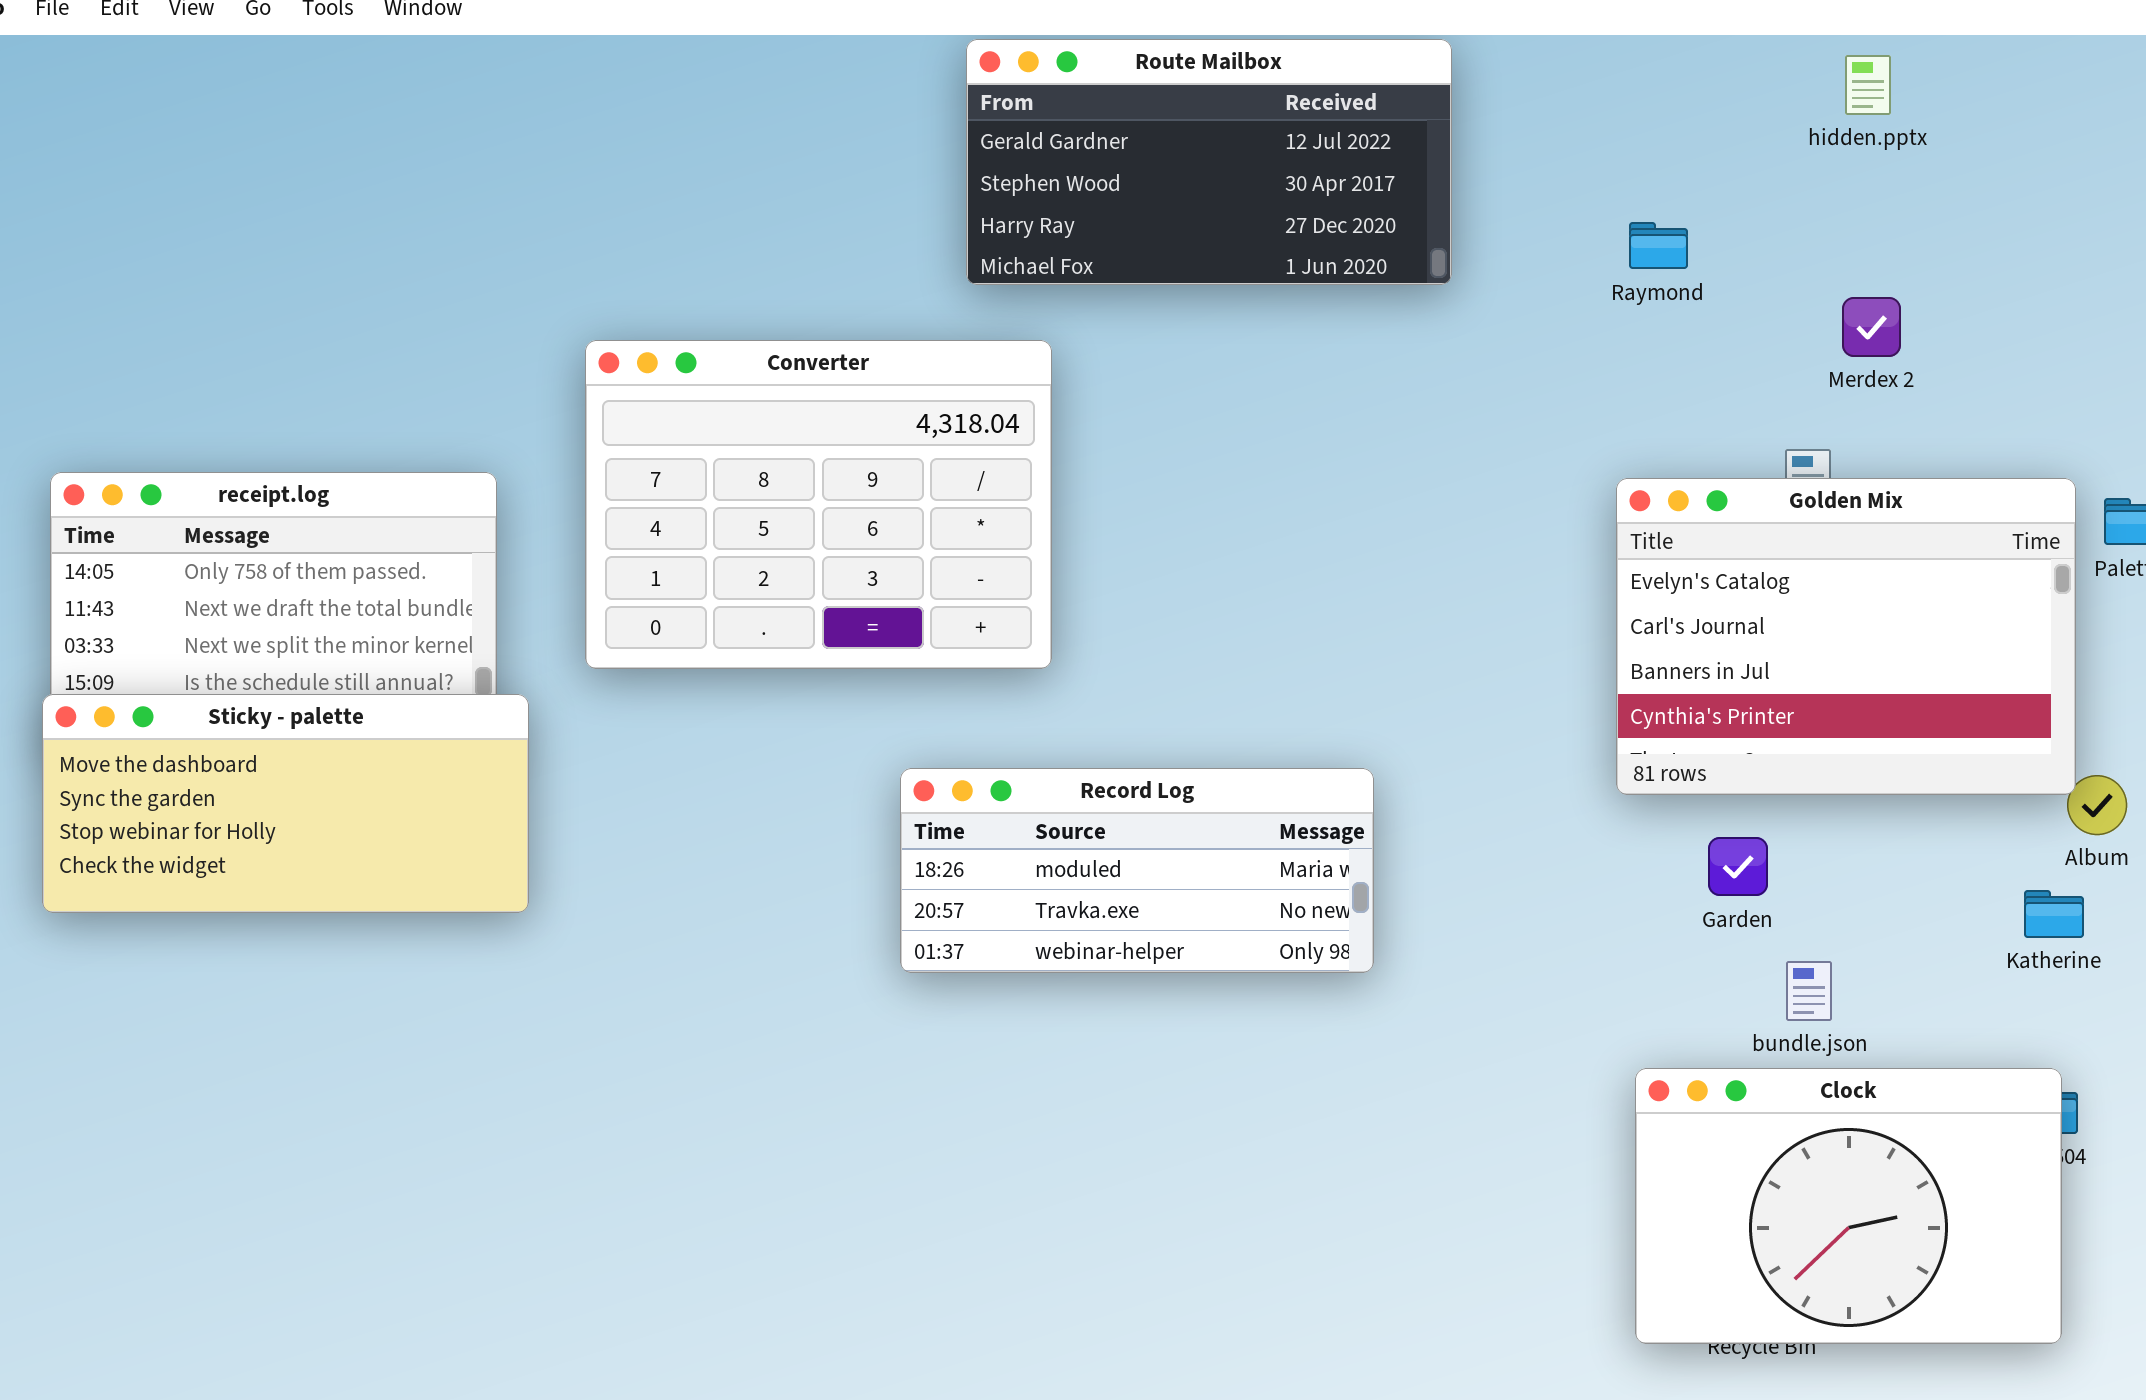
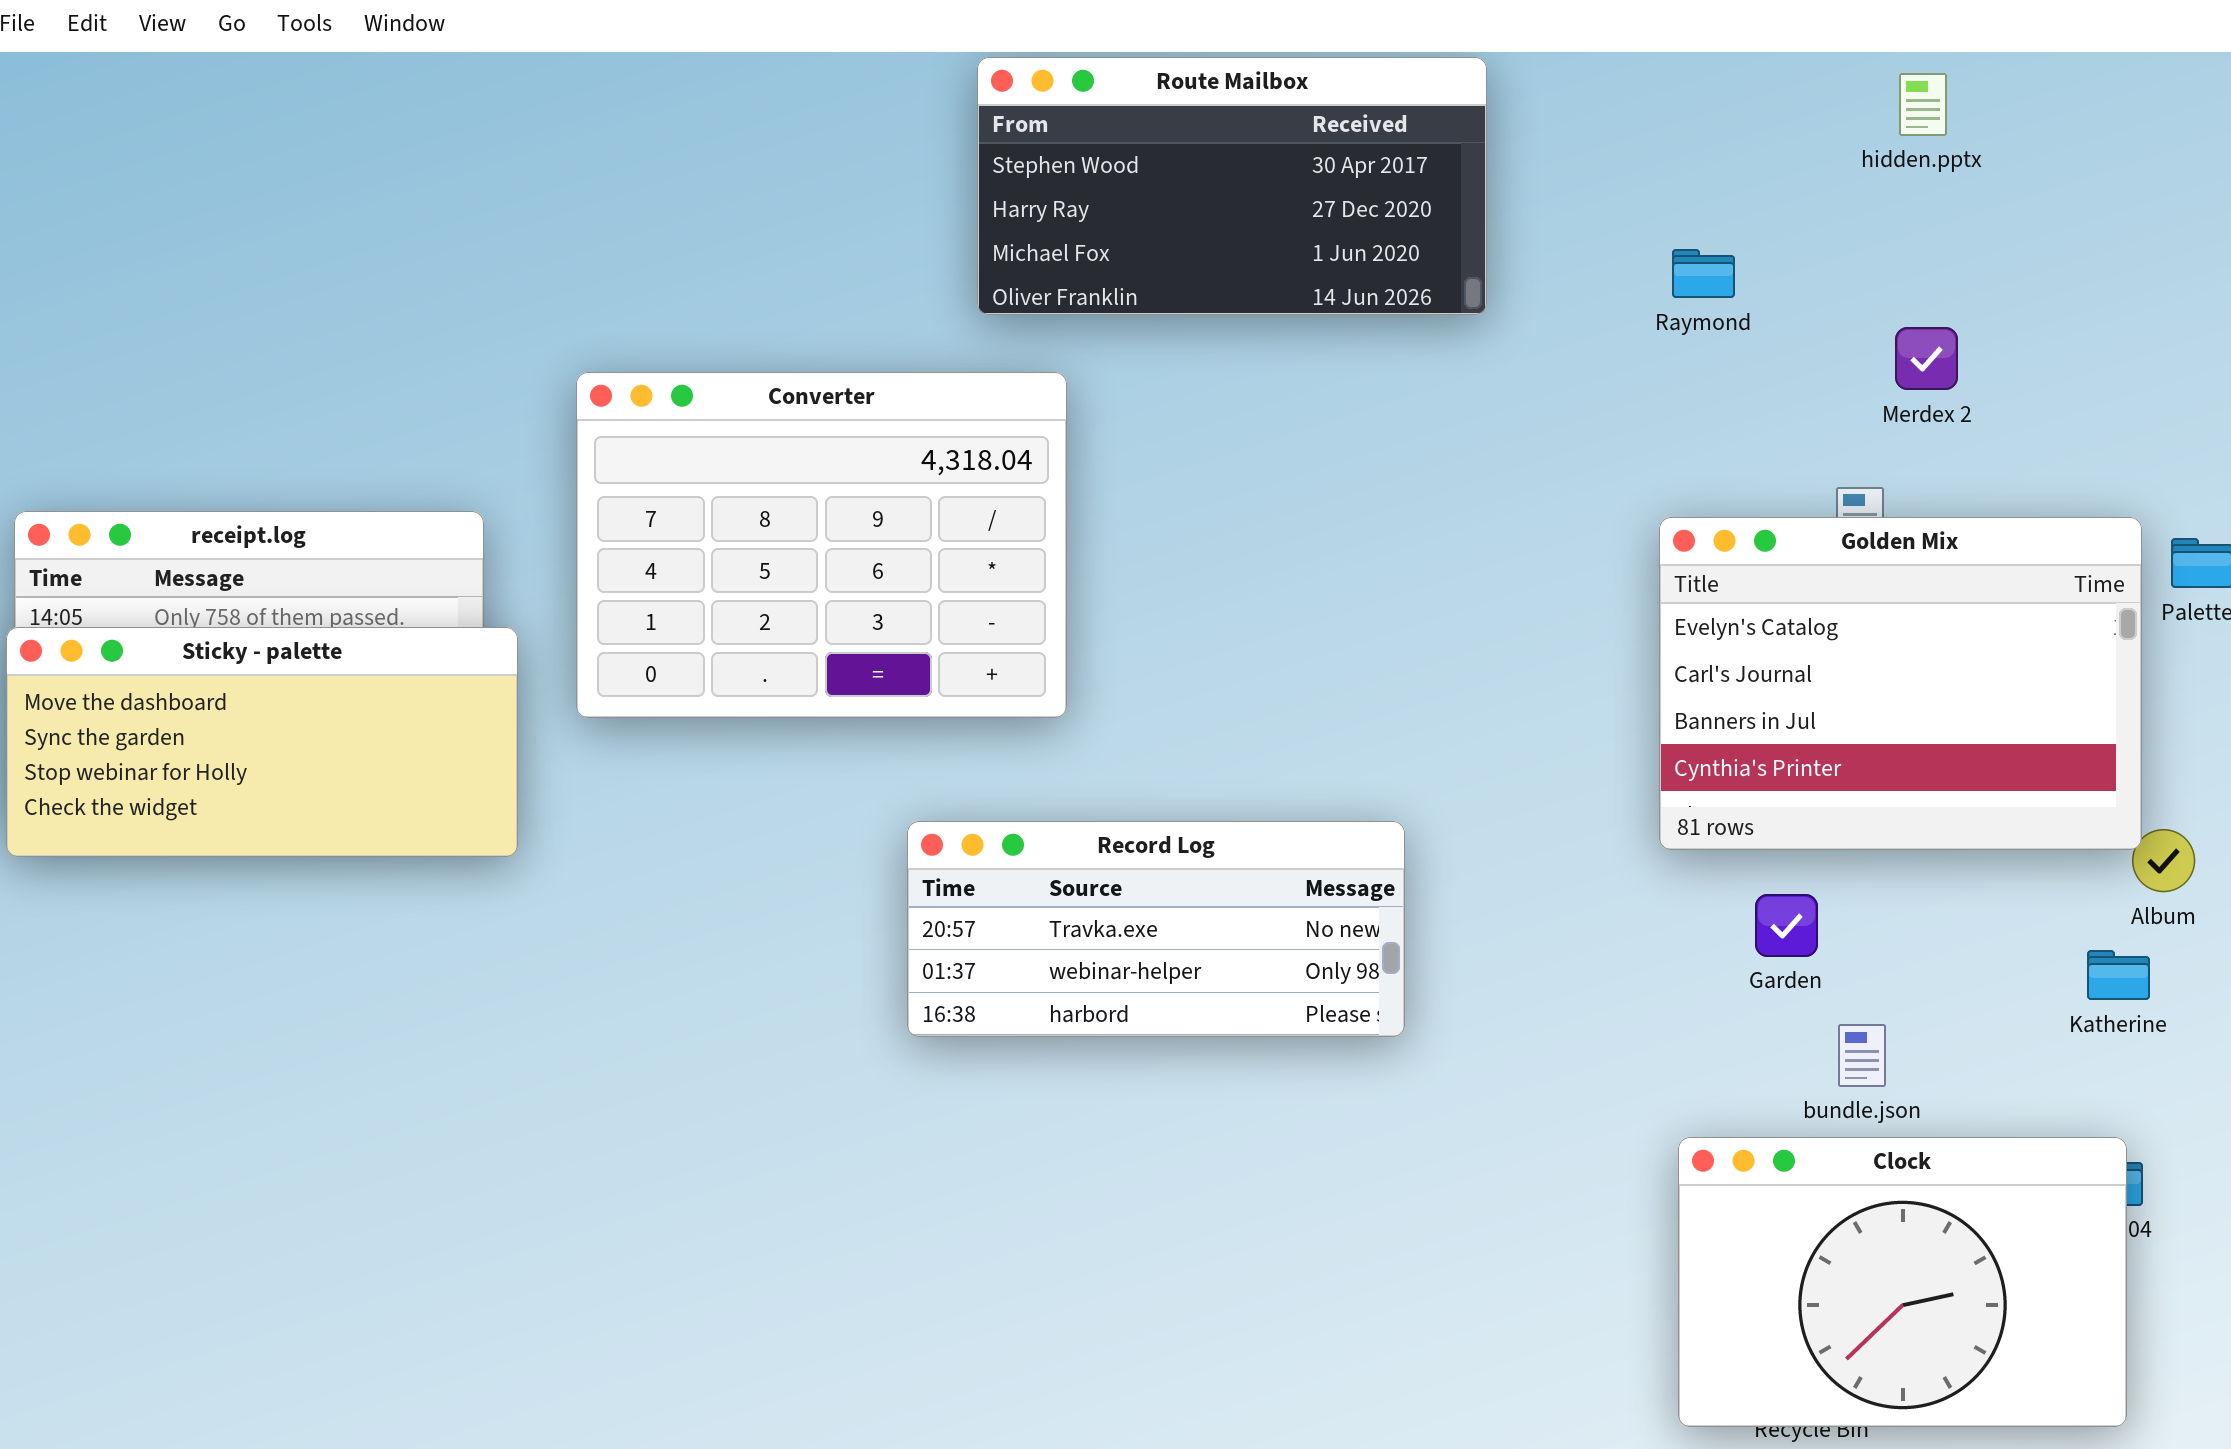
Route Mailbox: [966,39,1452,285] -> [977,57,1487,315], scrolled down 1 row
Sticky - palette: [42,694,529,913] -> [6,627,518,857], moved
Record Log: [900,768,1374,973] -> [907,821,1405,1037], scrolled down 1 row

